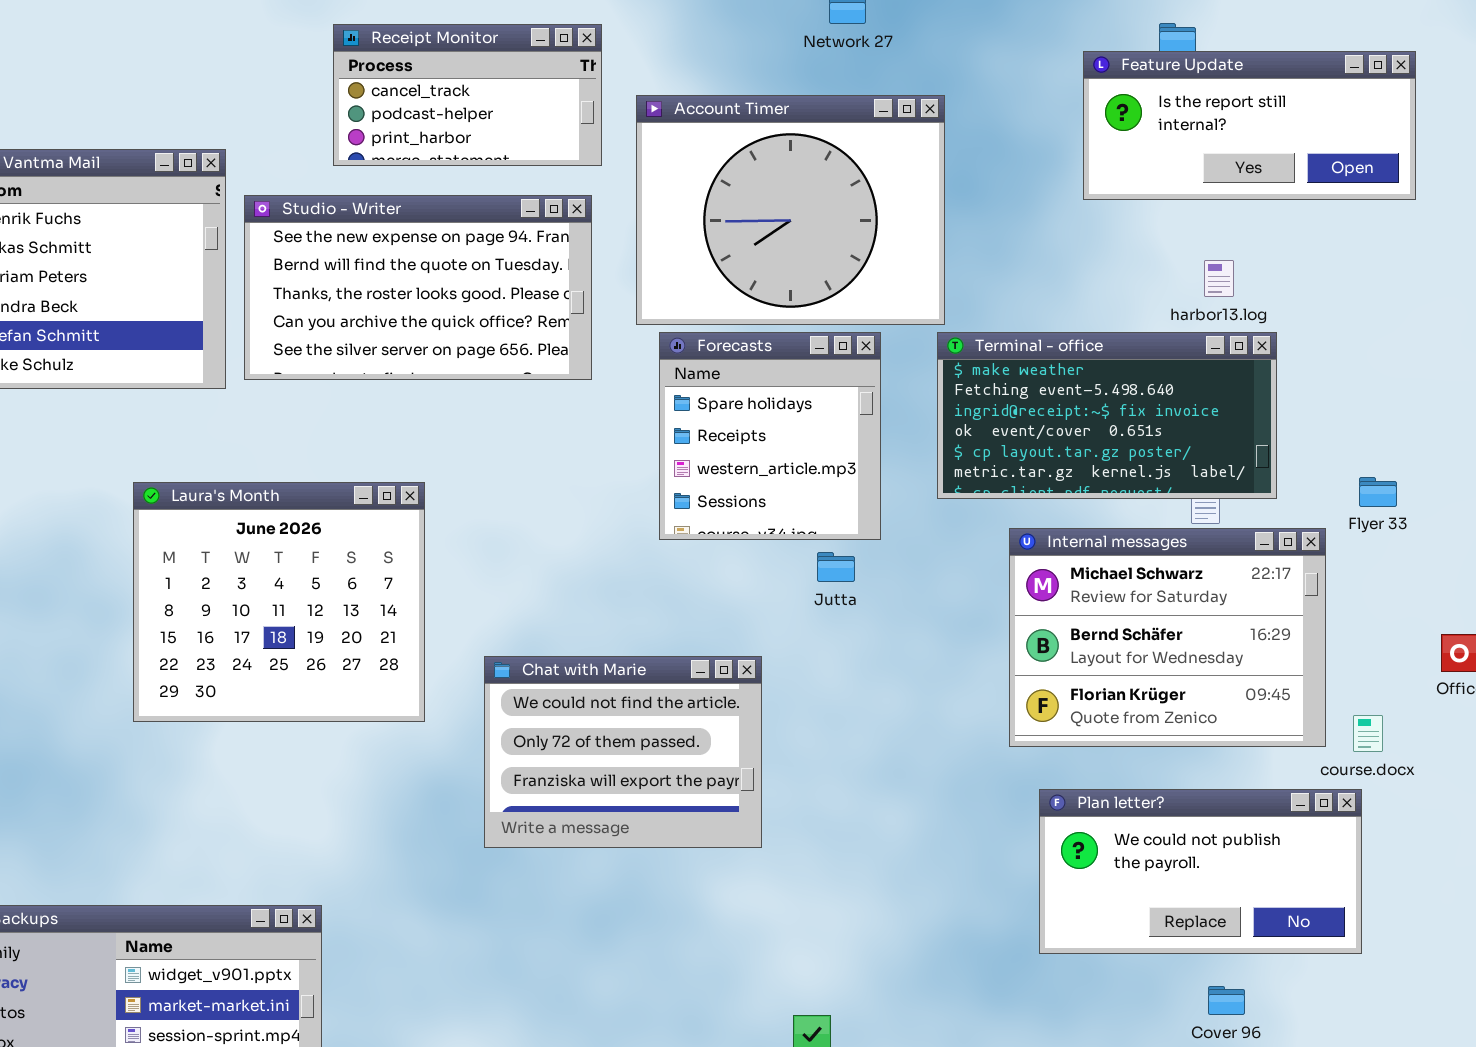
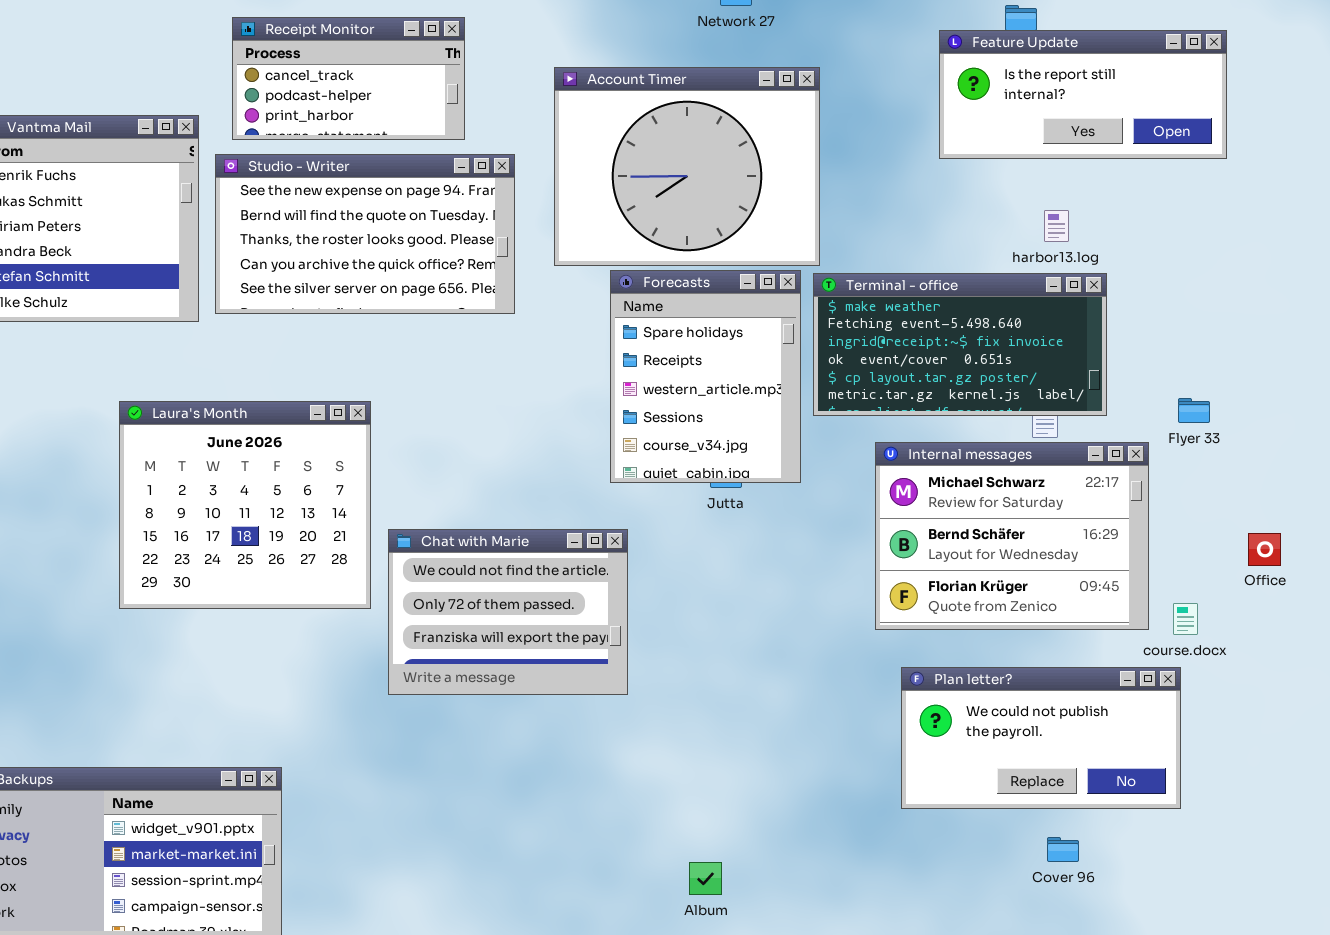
Receipt Monitor: [333,24,602,166] -> [232,17,465,140], moved
Forecasts: [659,332,881,540] -> [610,270,801,483], moved, resized
Chat with Marie: [484,656,762,848] -> [388,529,628,695], moved

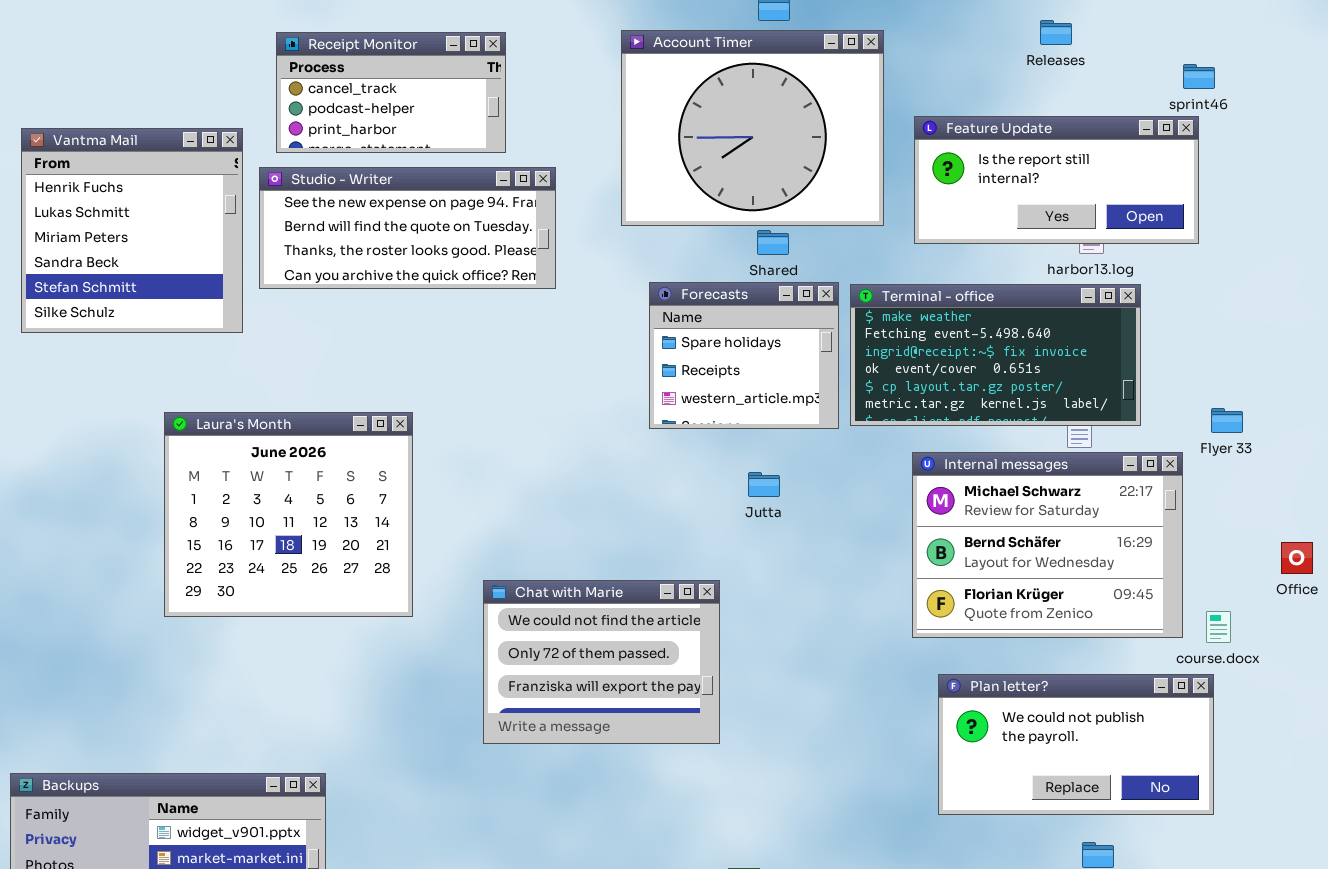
Feature Update: [939,30,1227,159] -> [914,116,1199,244], moved
Account Timer: [554,67,820,266] -> [621,30,884,226], moved
Studio - Writer: [215,154,515,314] -> [259,167,556,289], resized
Forecasts: [610,270,801,483] -> [649,282,839,429], resized
Chat with Marie: [388,529,628,695] -> [483,580,720,744], moved

